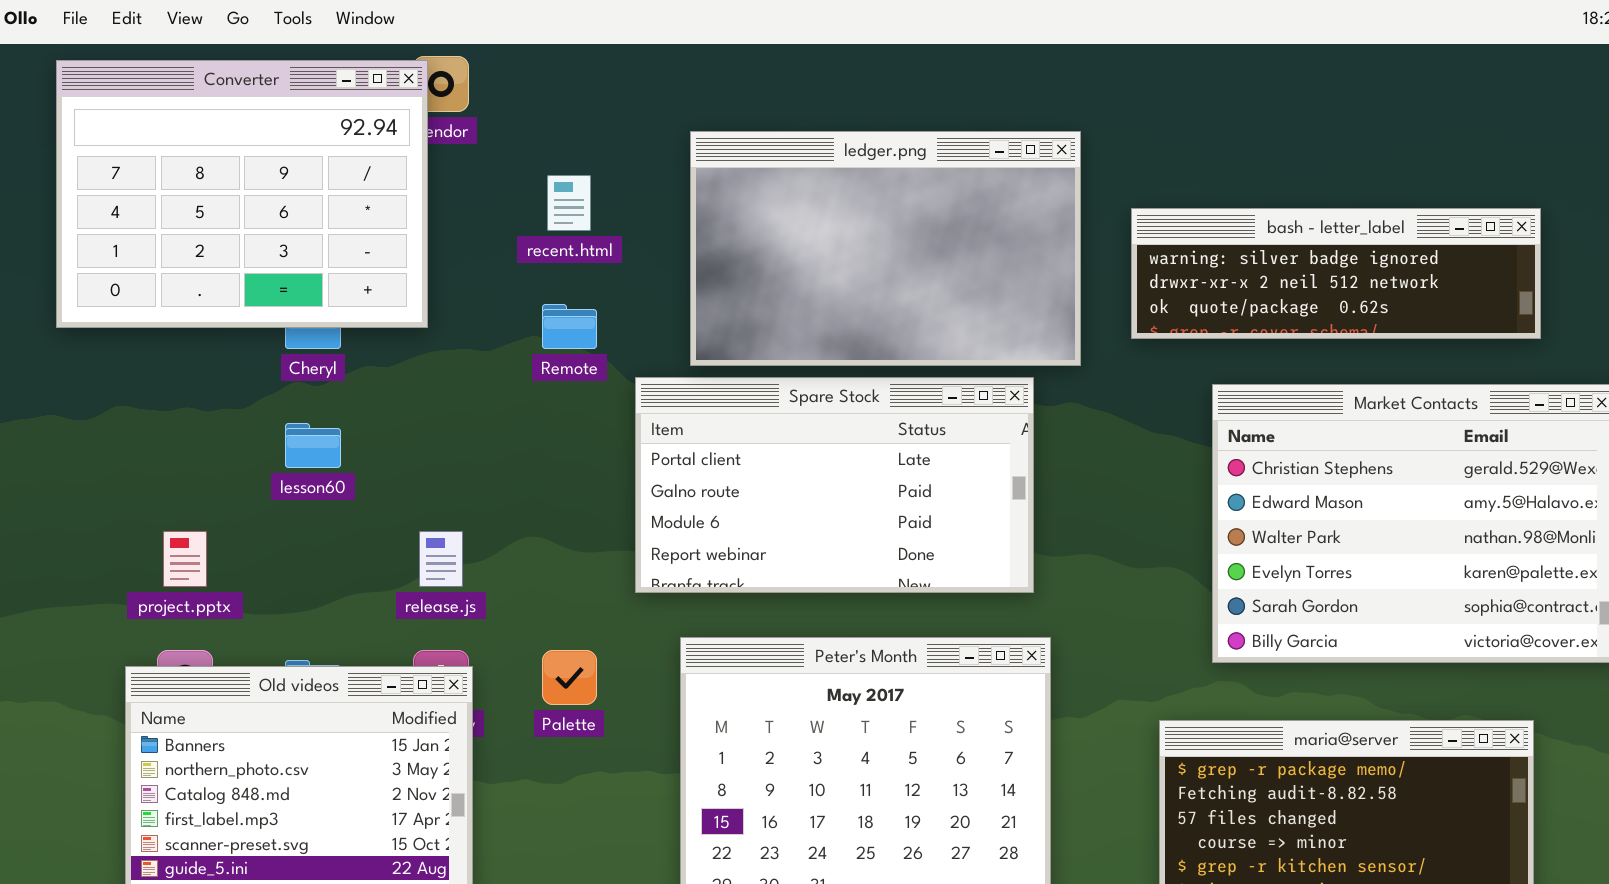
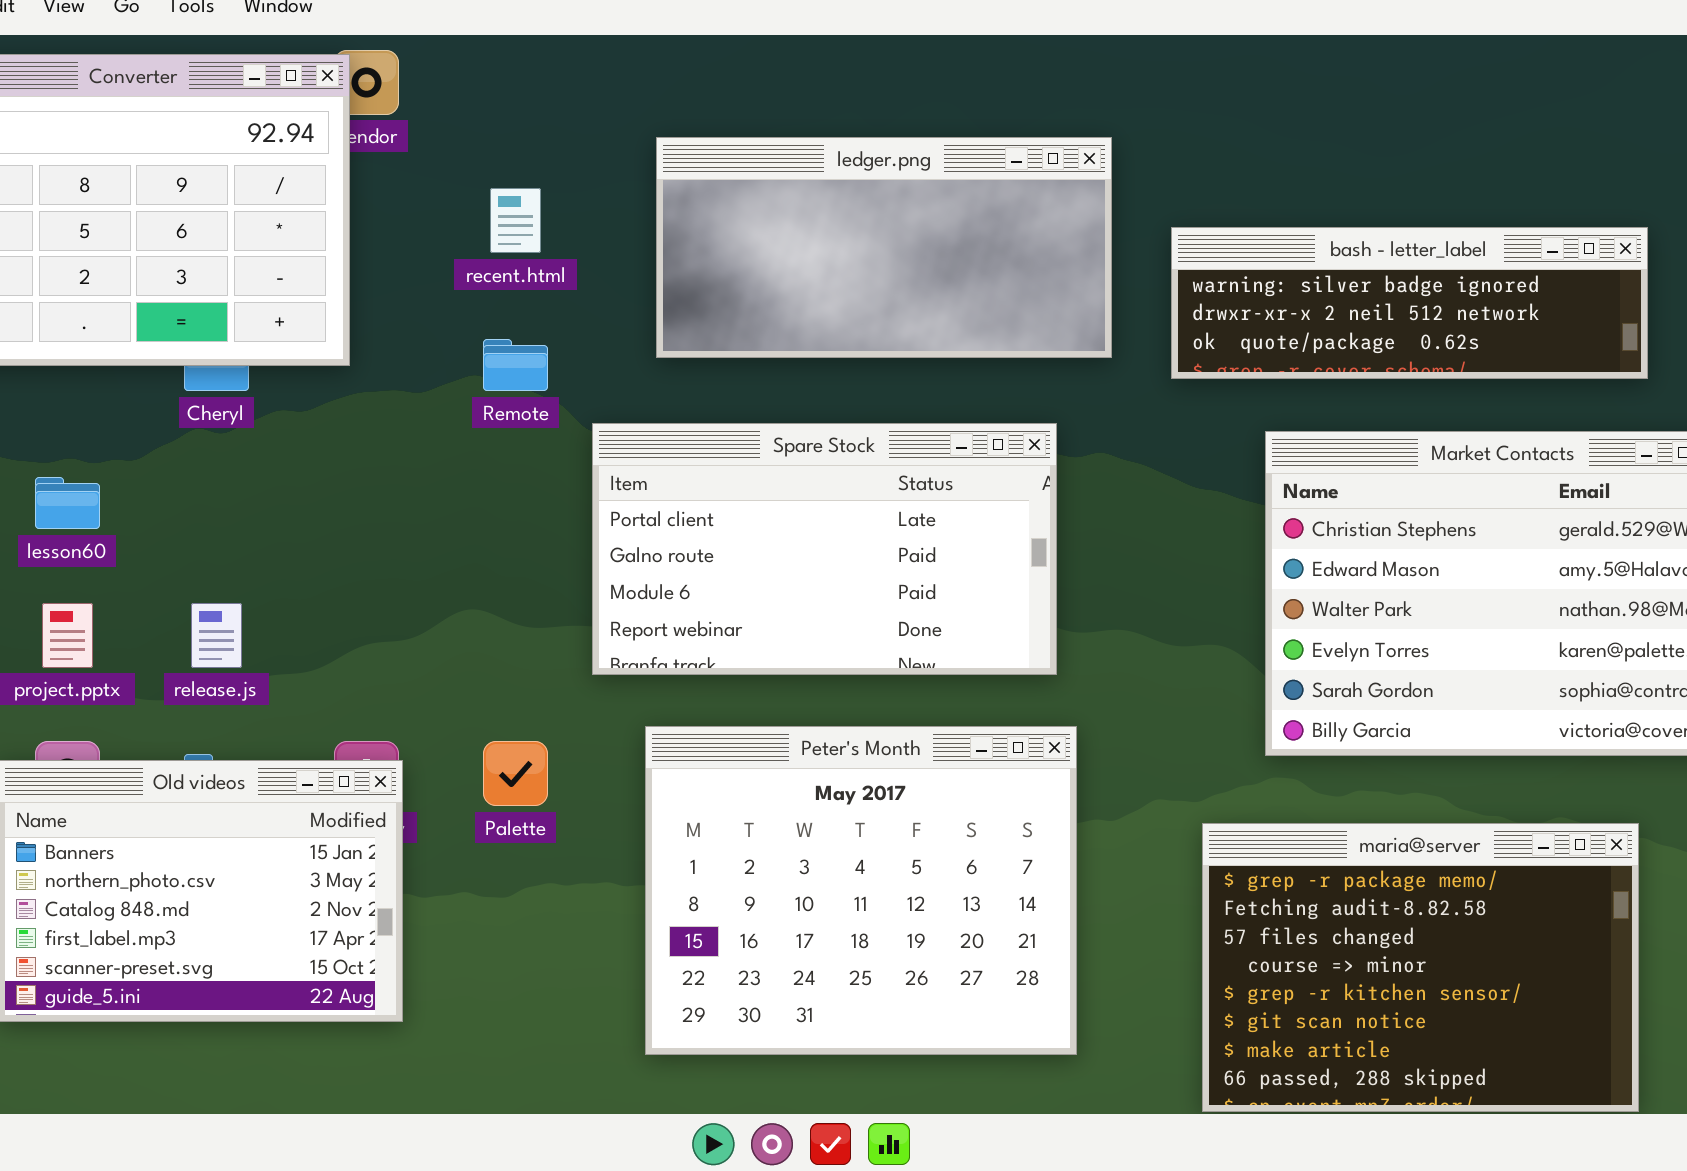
ledger.png: [690,131,1081,366] -> [656,137,1112,358], resized
lesson60: [285,423,341,468] -> [35,477,100,529], moved
release.js: [419,531,463,587] -> [191,603,242,668], moved

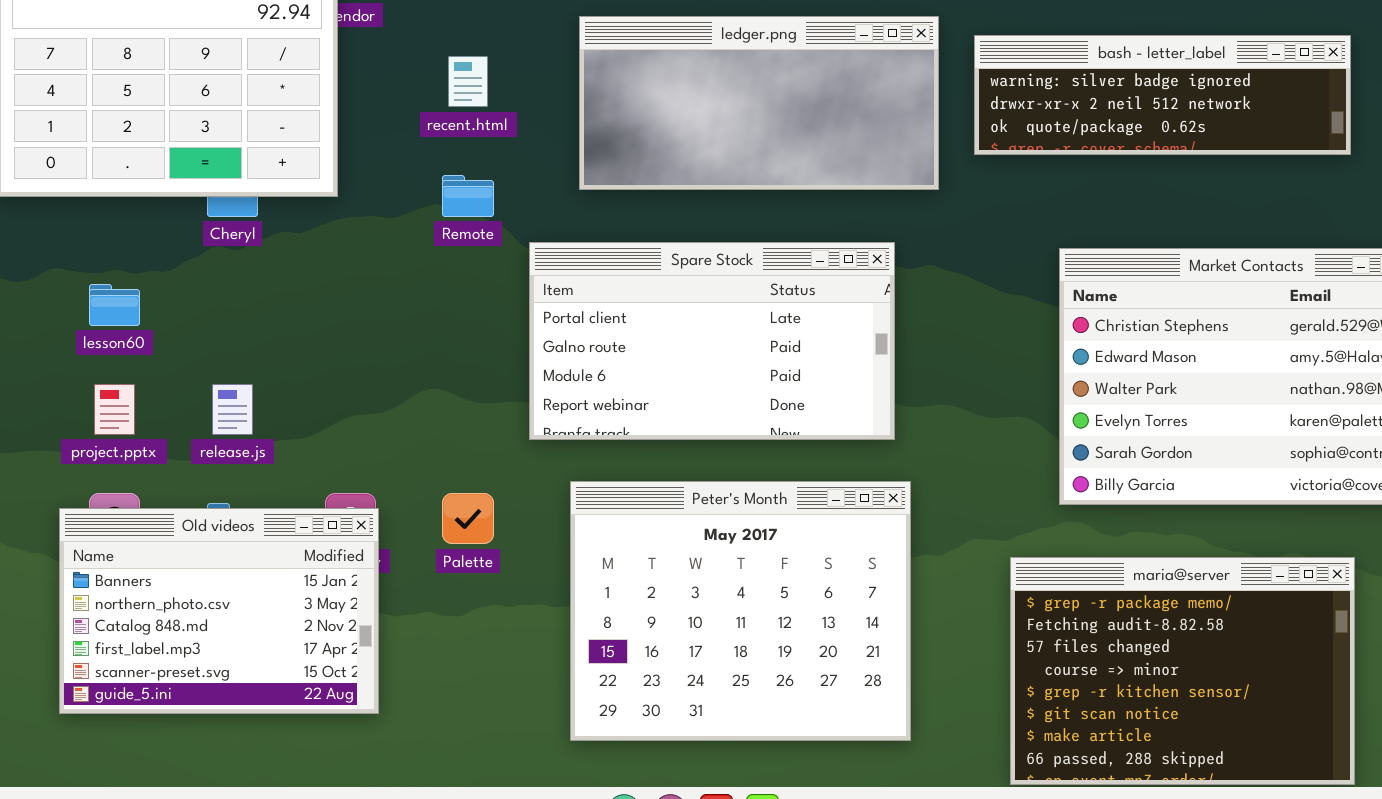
bash - letter_label: [1171,227,1648,379] -> [974,35,1351,155], moved

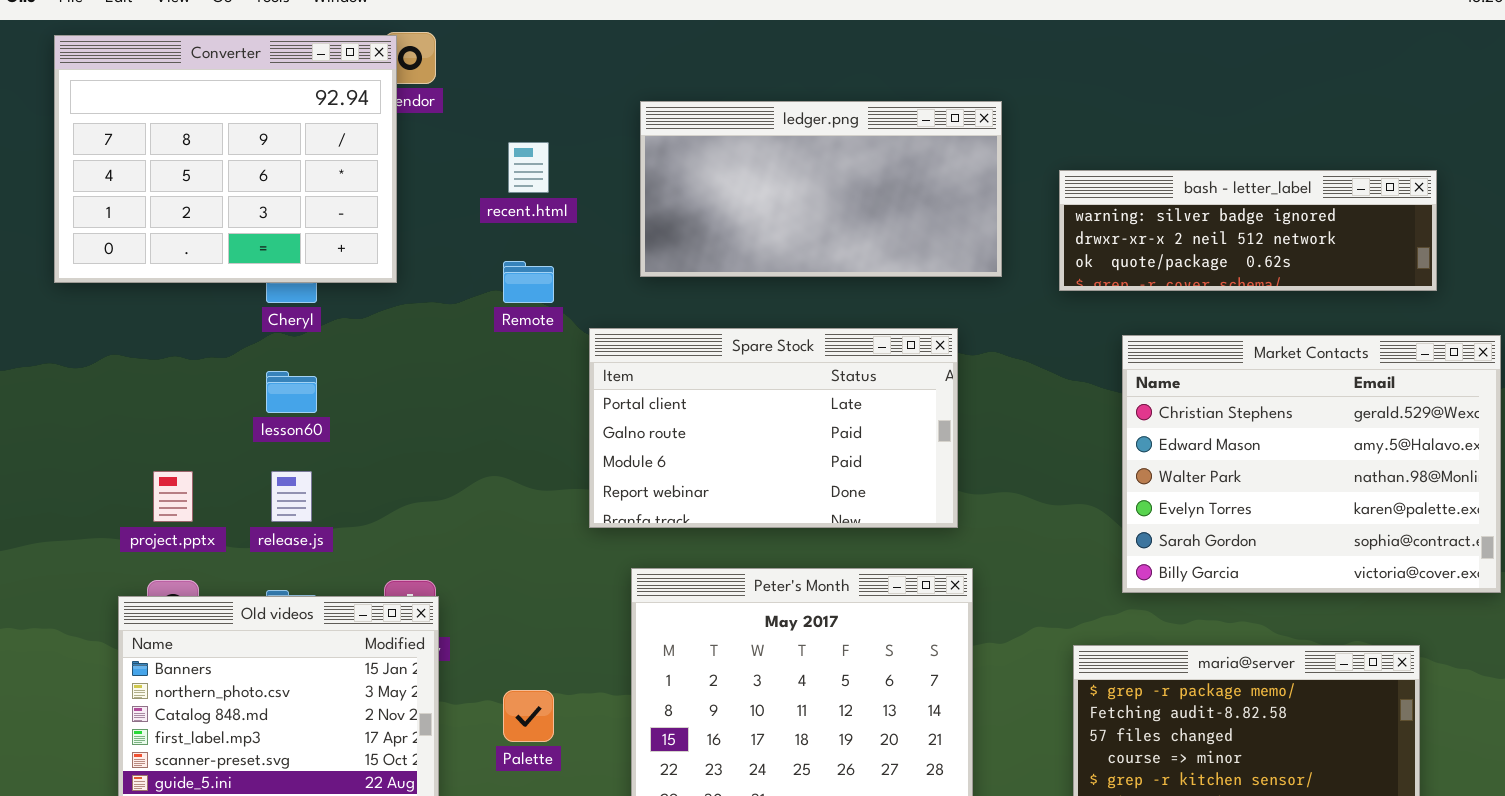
bash - letter_label: [974,35,1351,155] -> [1059,170,1437,291], moved
lesson60: [89,284,140,326] -> [266,371,317,413], moved
Palette: [442,493,494,544] -> [503,690,554,742], moved

